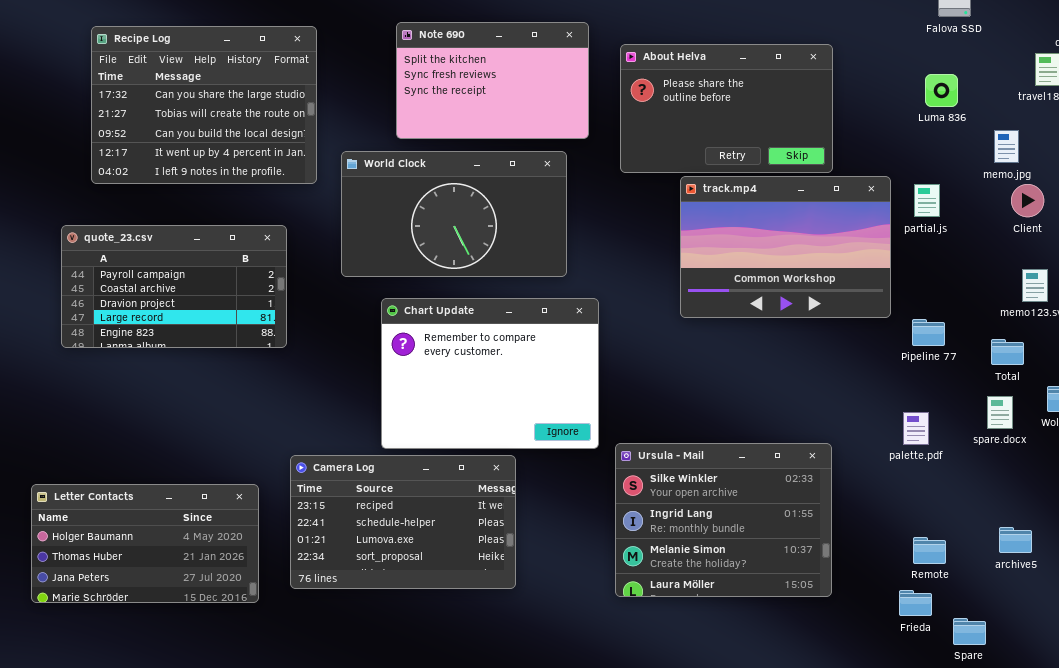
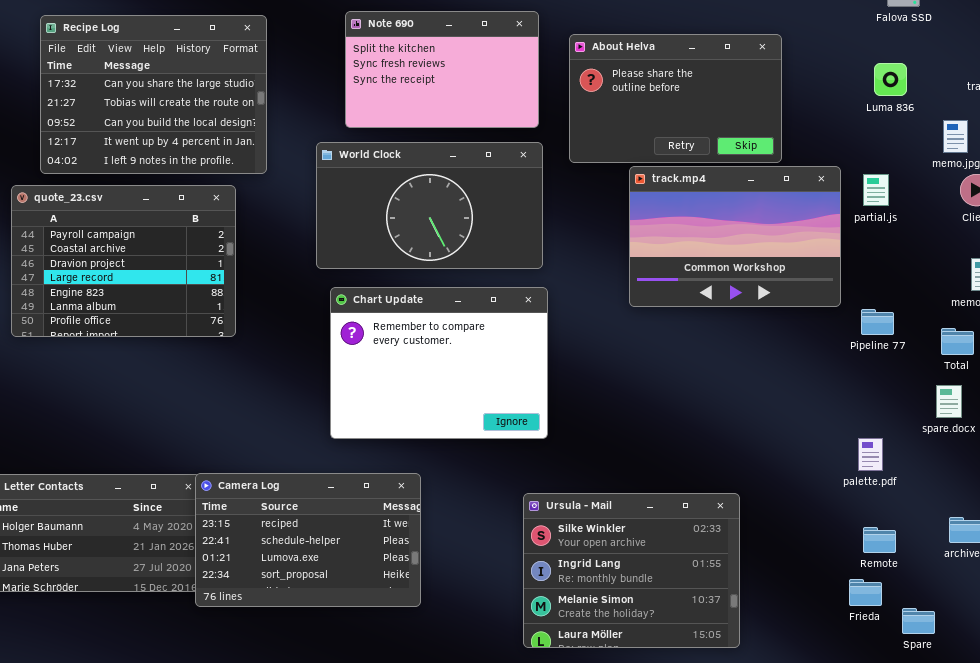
World Clock: [341,151,567,277] -> [316,142,543,269], moved
quote_23.csv: [61,225,287,348] -> [11,185,236,337], resized
palette.pdf: [903,412,929,445] -> [858,438,883,471], moved
Ursula - Mail: [615,443,832,597] -> [523,493,740,648], moved
Camera Log: [290,455,516,589] -> [195,473,421,607], moved

